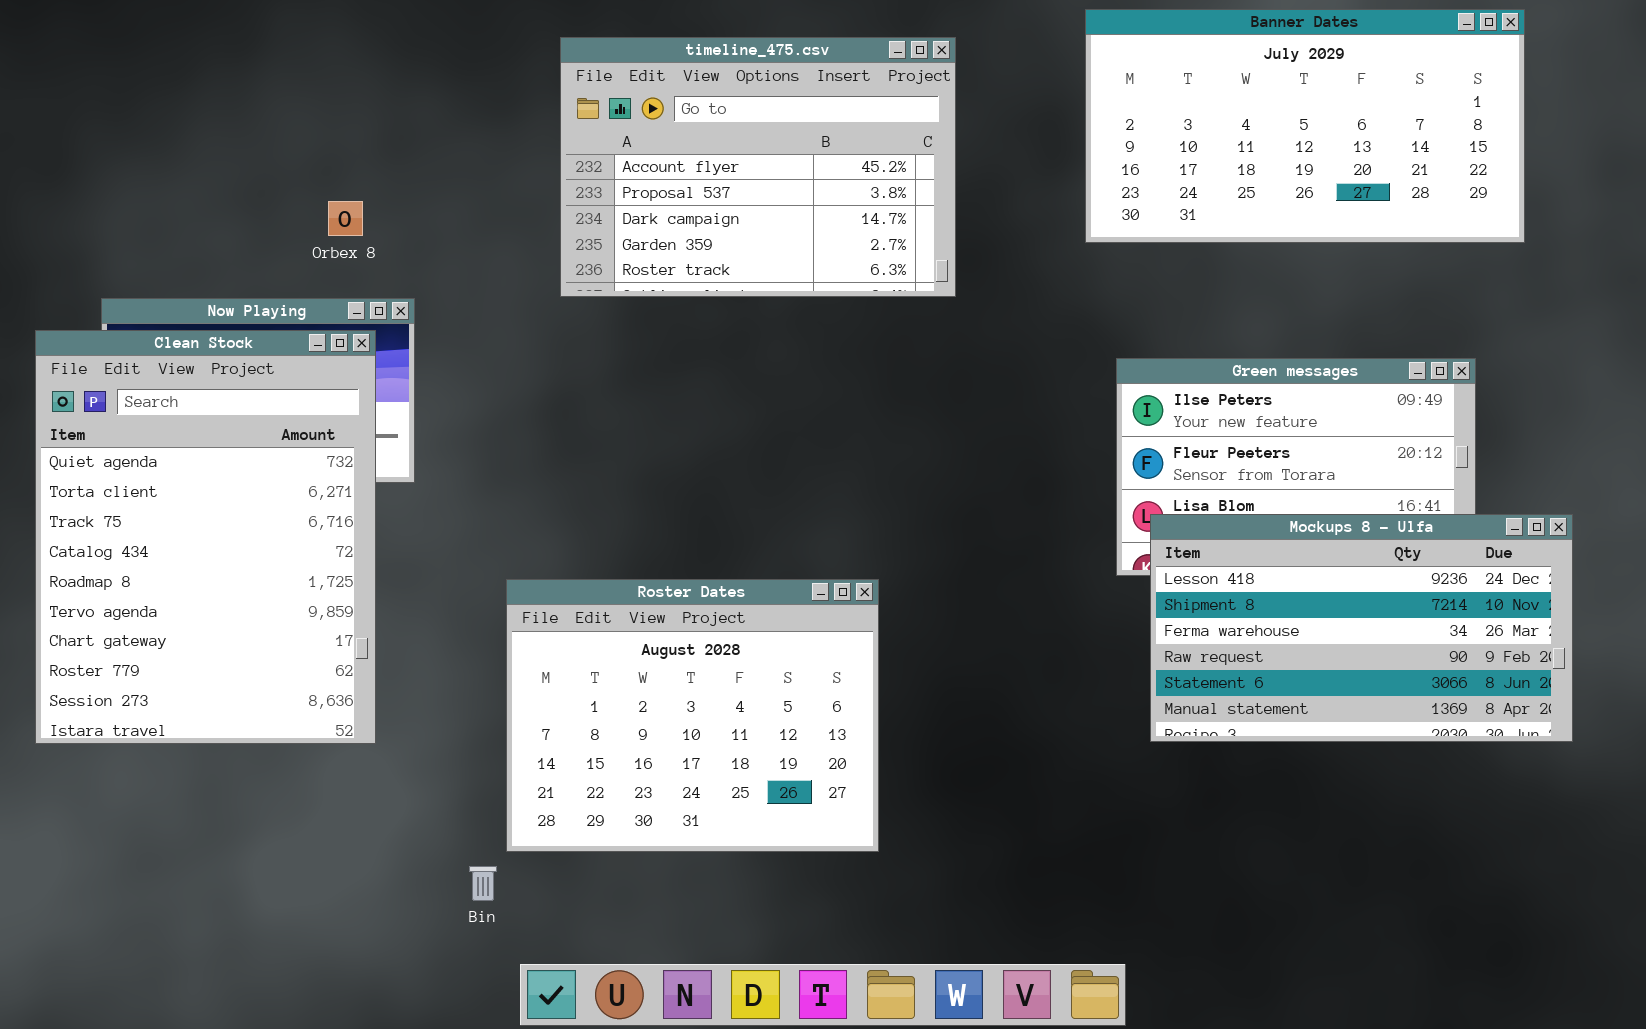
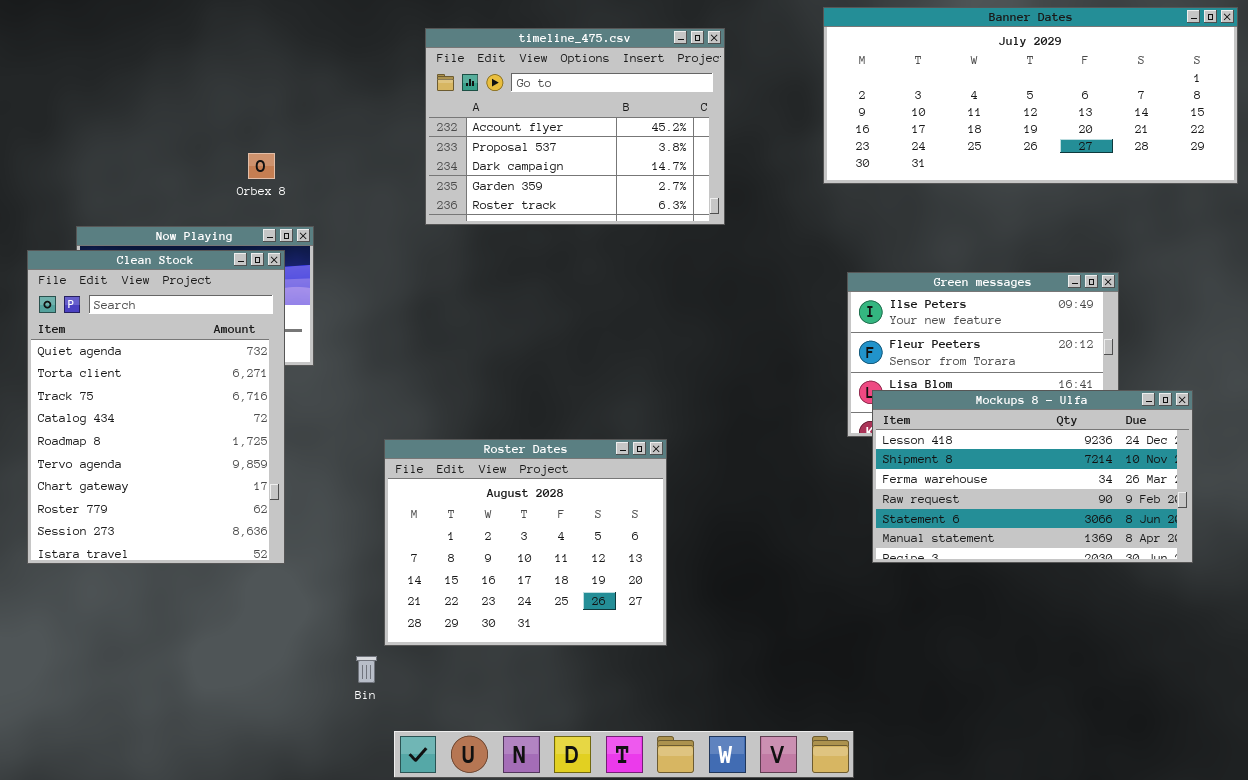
Banner Dates: [1085,9,1525,243] -> [823,7,1238,184], resized

